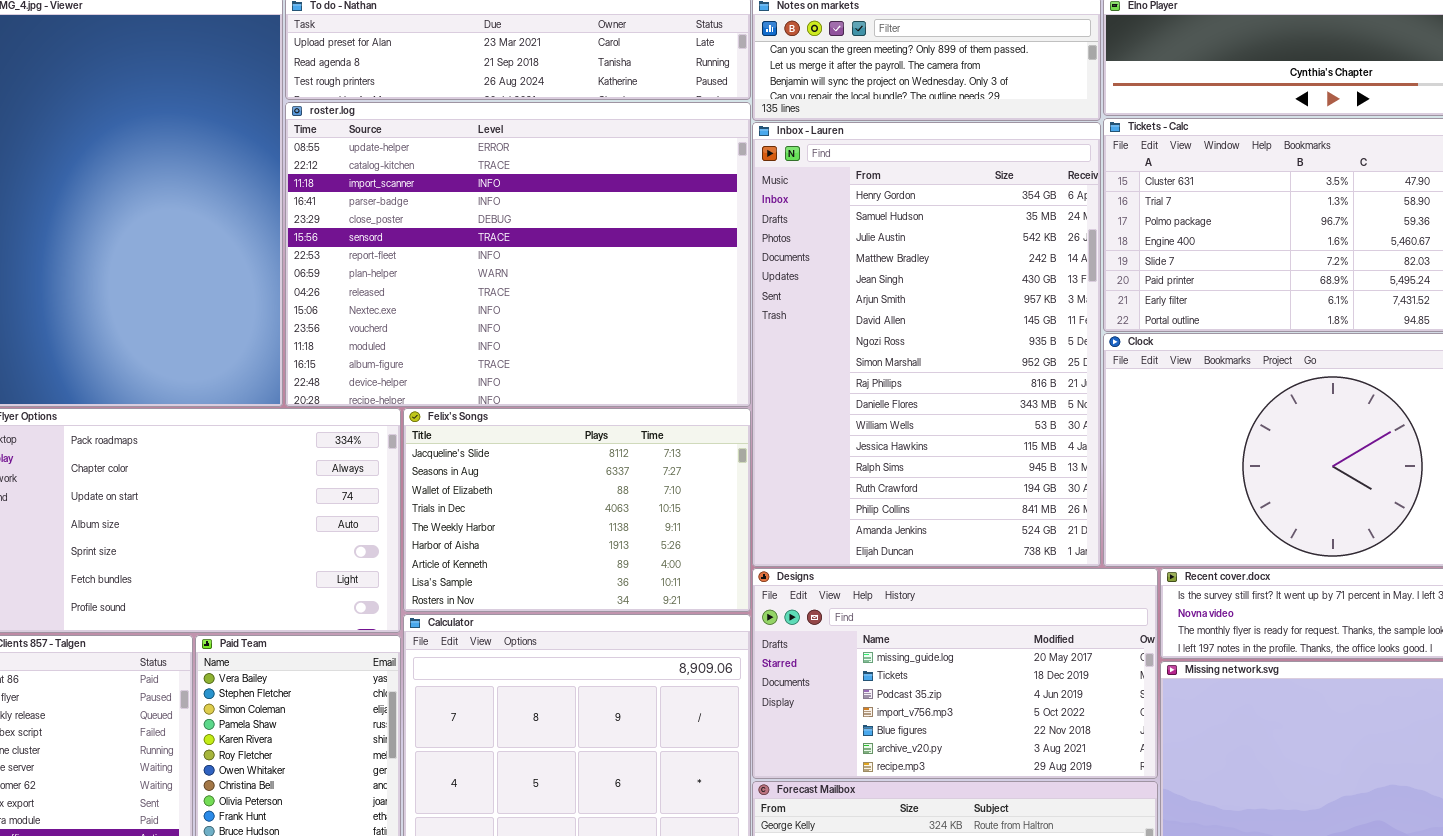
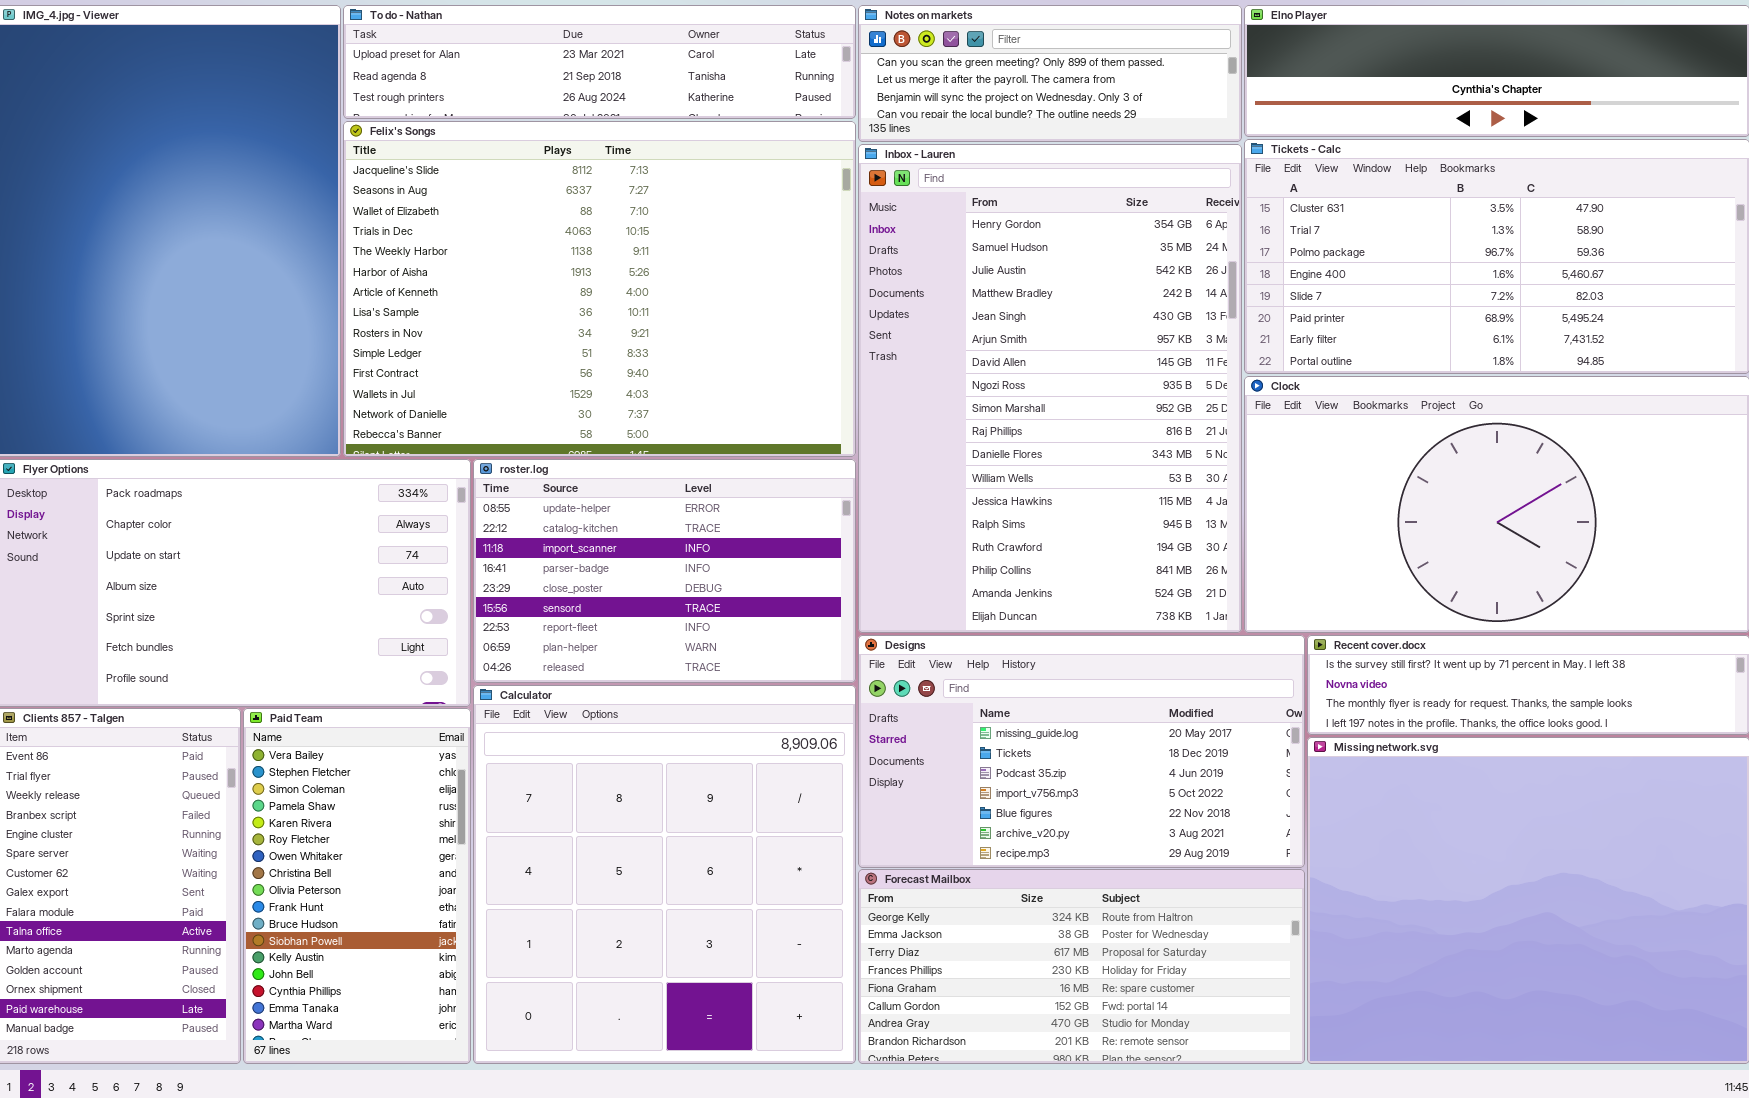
roster.log: [285,102,751,407] -> [473,459,856,683], moved, resized
Felix's Songs: [403,408,751,612] -> [343,121,856,457], moved, resized

